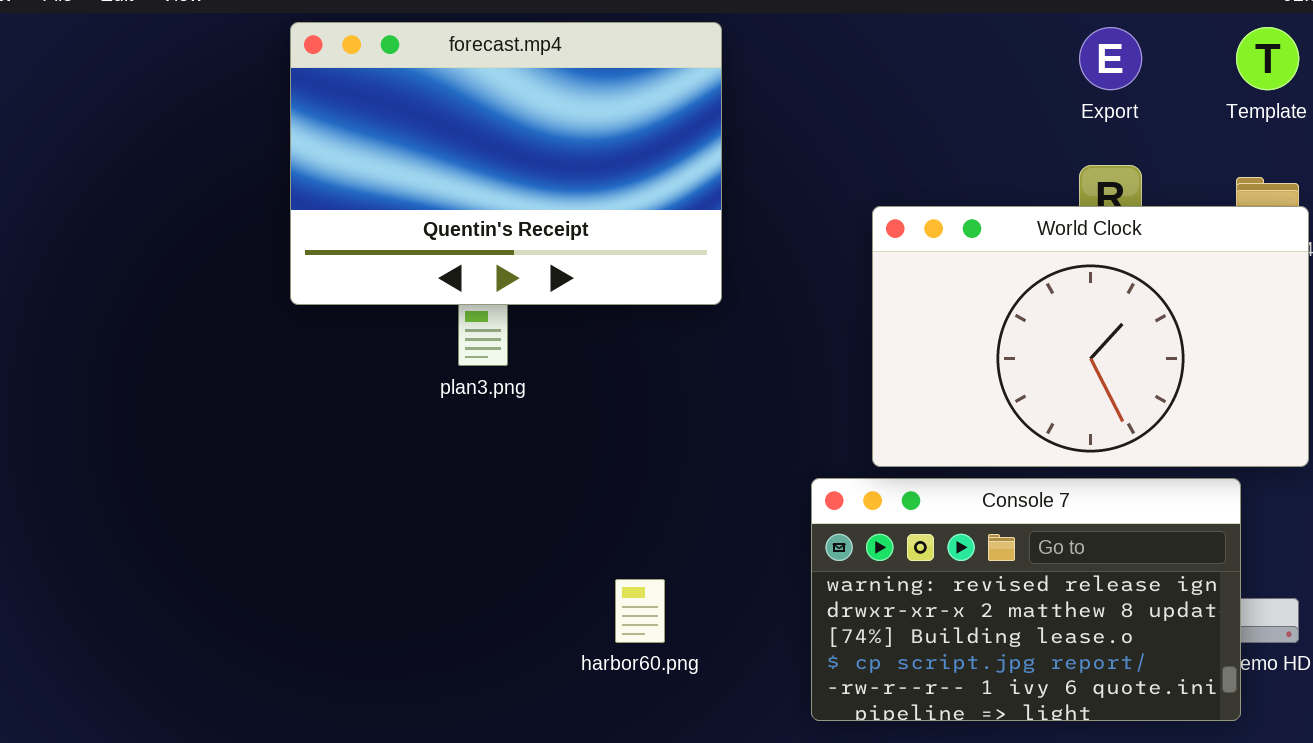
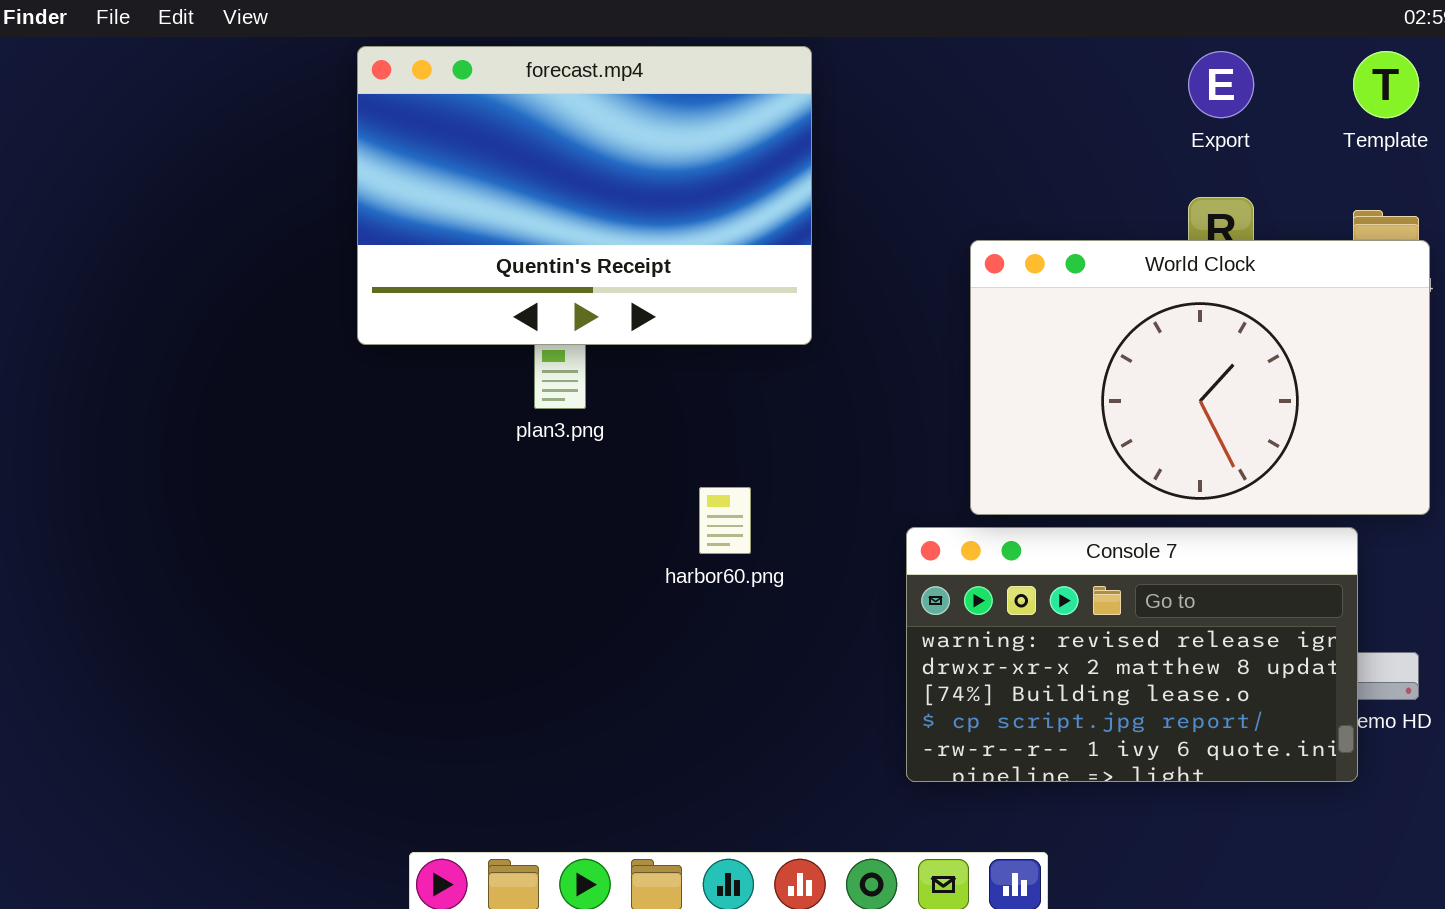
harbor60.png: [615,579,665,643] -> [699,487,751,554], moved

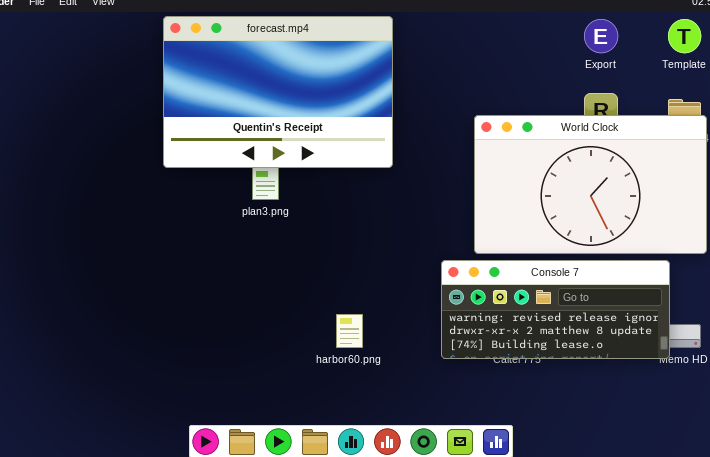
harbor60.png: [699,487,751,554] -> [336,314,363,348], moved
Console 7: [906,527,1358,782] -> [441,260,670,359], resized

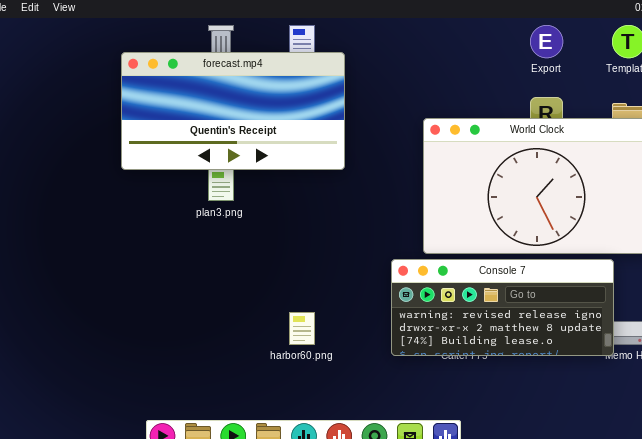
forecast.mp4: [163,16,393,168] -> [121,52,345,170], resized

